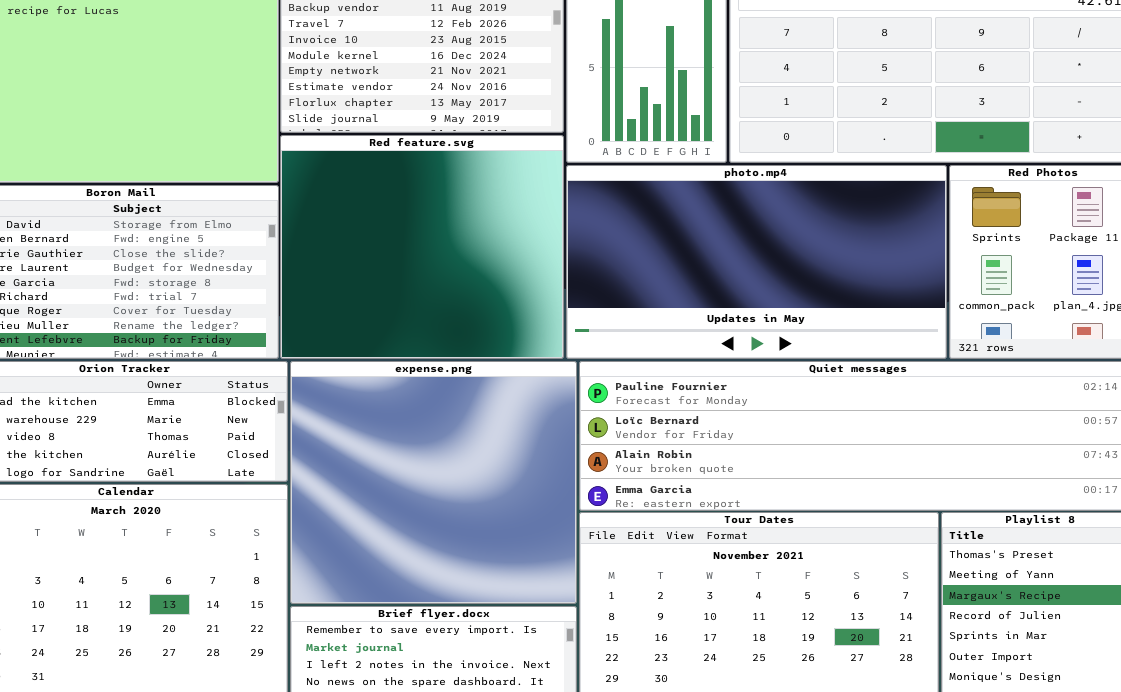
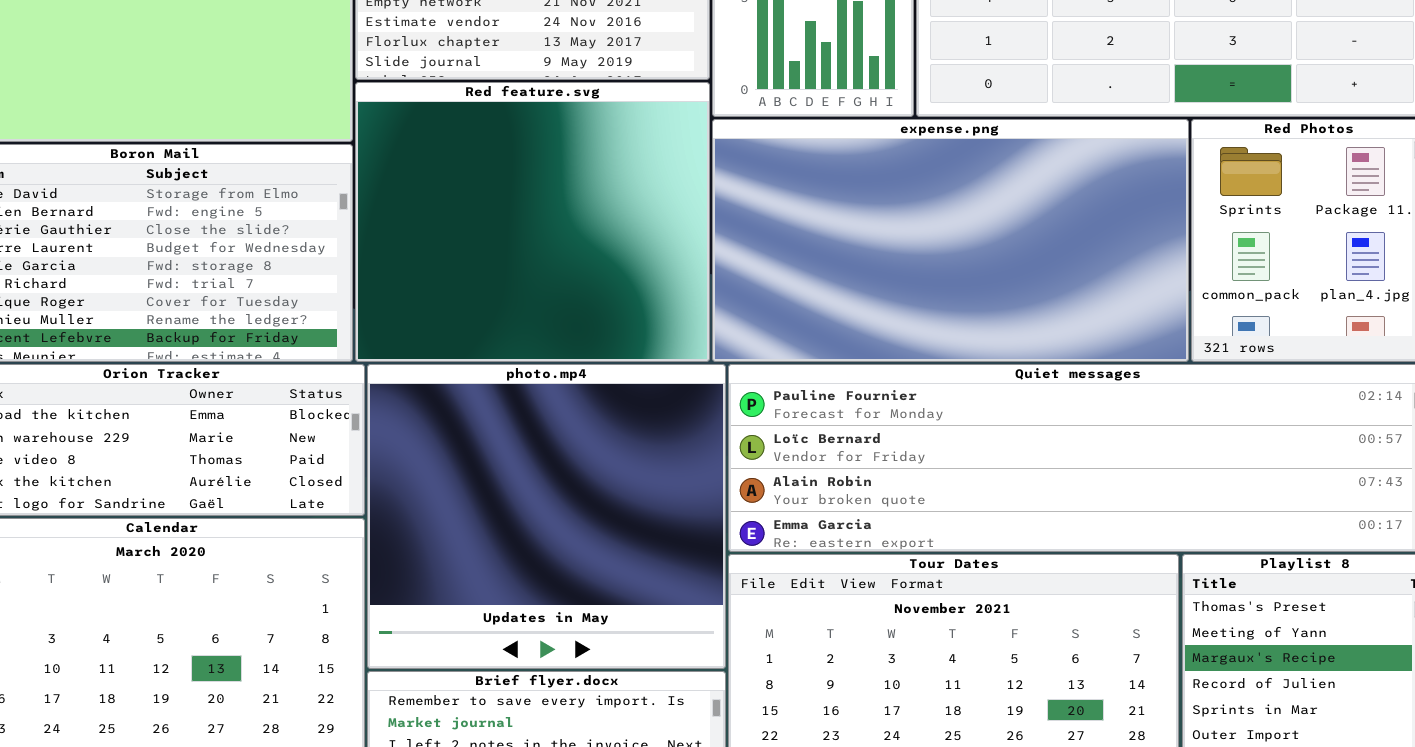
photo.mp4: [566,165,947,359] -> [367,364,726,669], moved, resized
expense.png: [290,361,577,604] -> [712,119,1189,362], moved, resized

